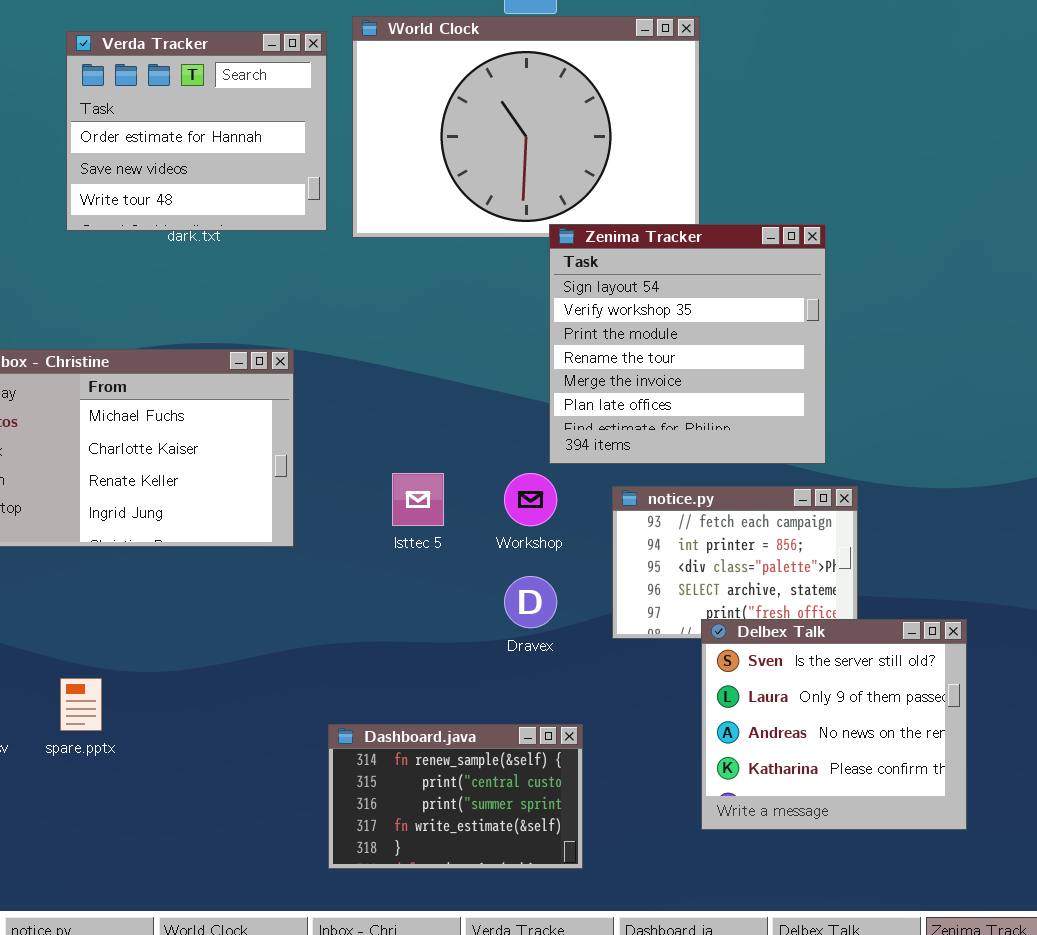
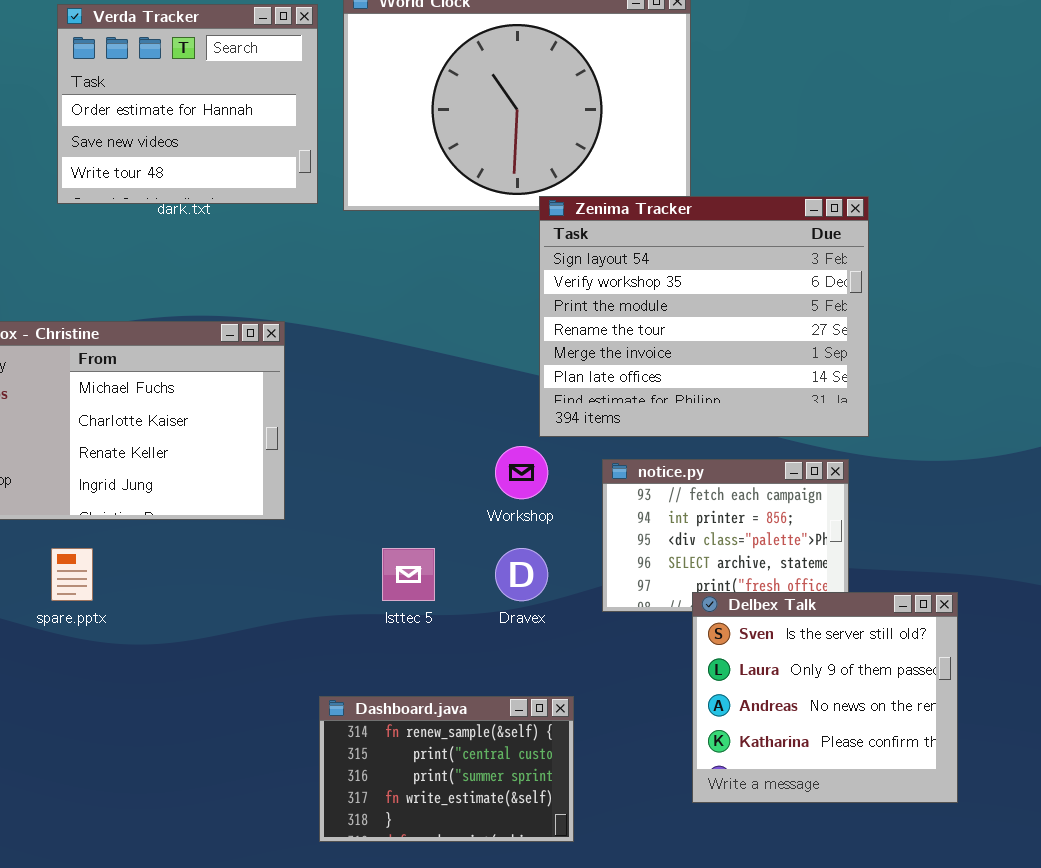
Zenima Tracker: [549,224,826,464] -> [539,196,869,437], resized
Isttec 5: [392,473,444,526] -> [382,548,435,601], moved
spare.pptx: [60,678,102,731] -> [51,548,93,601], moved

